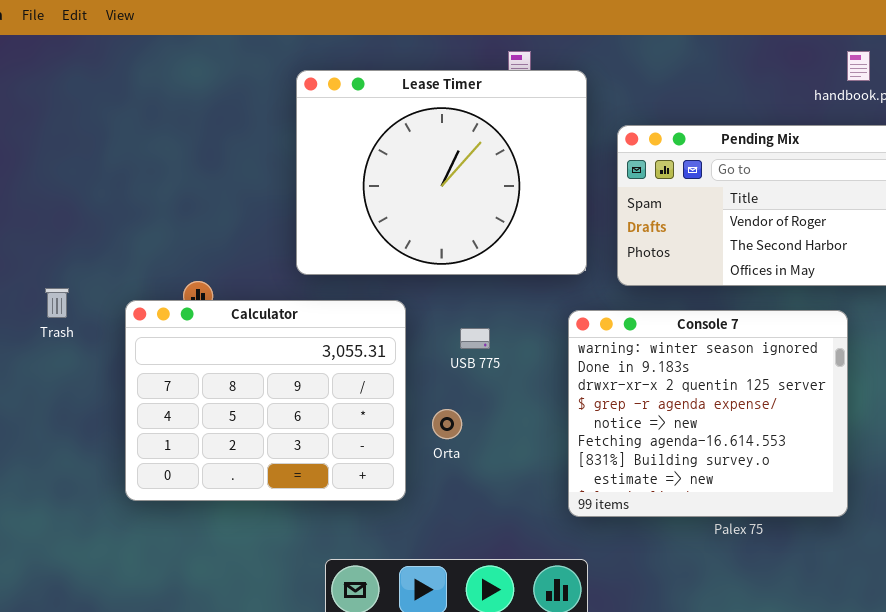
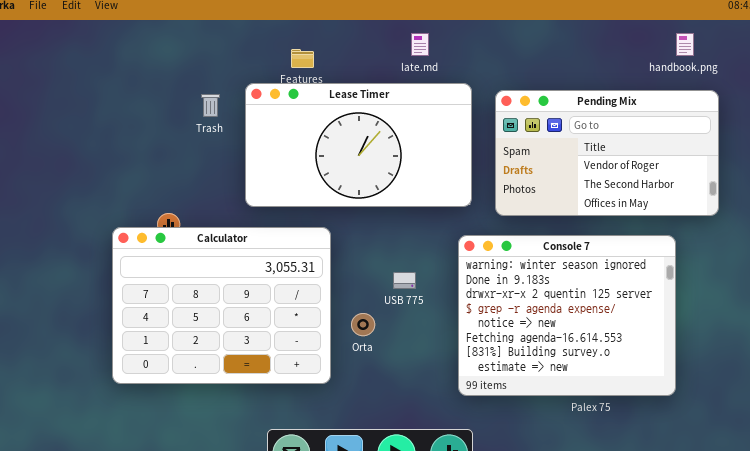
Lease Timer: [296,70,587,275] -> [245,83,472,207], resized
Trash: [45,288,69,318] -> [201,94,220,117], moved
USB 775: [460,328,490,349] -> [393,272,416,289], moved

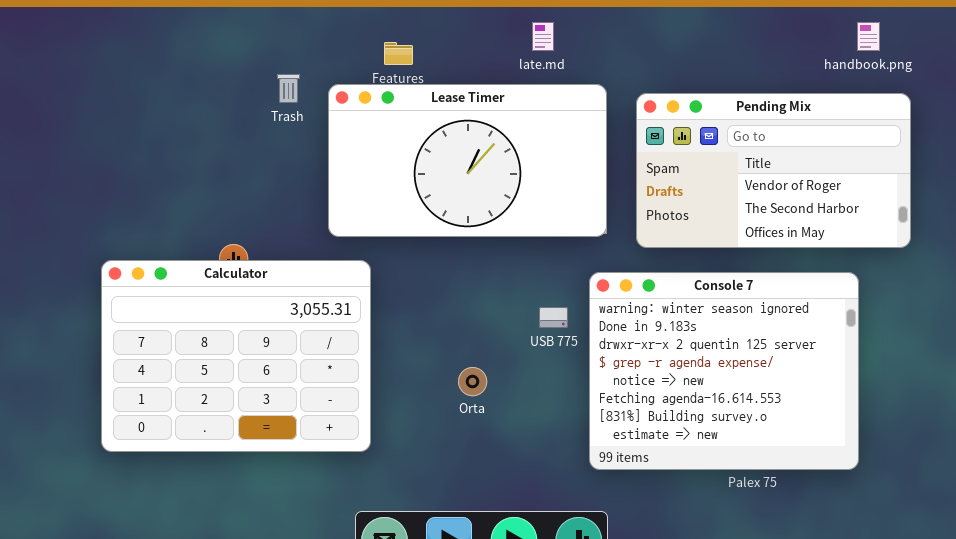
Trash: [201,94,220,117] -> [277,74,300,103], moved
Calculator: [112,227,331,384] -> [101,260,371,452], moved
USB 775: [393,272,416,289] -> [539,307,568,328], moved

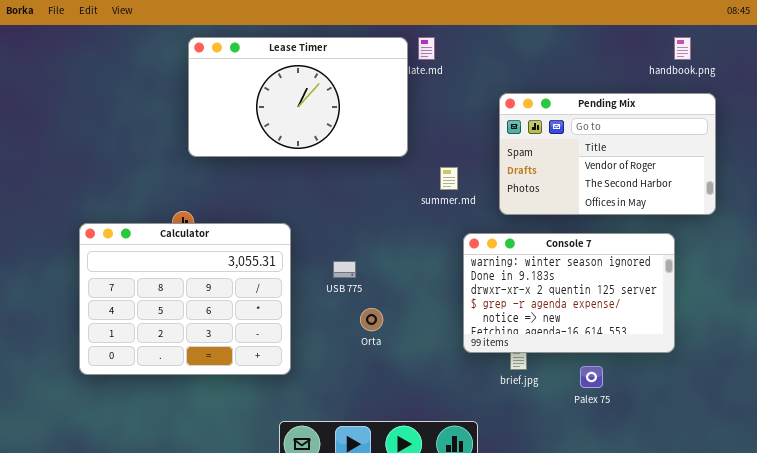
Lease Timer: [328,84,607,237] -> [188,37,408,157], moved
Console 7: [589,272,859,470] -> [463,233,675,353], resized
USB 775: [539,307,568,328] -> [333,261,356,278], moved

